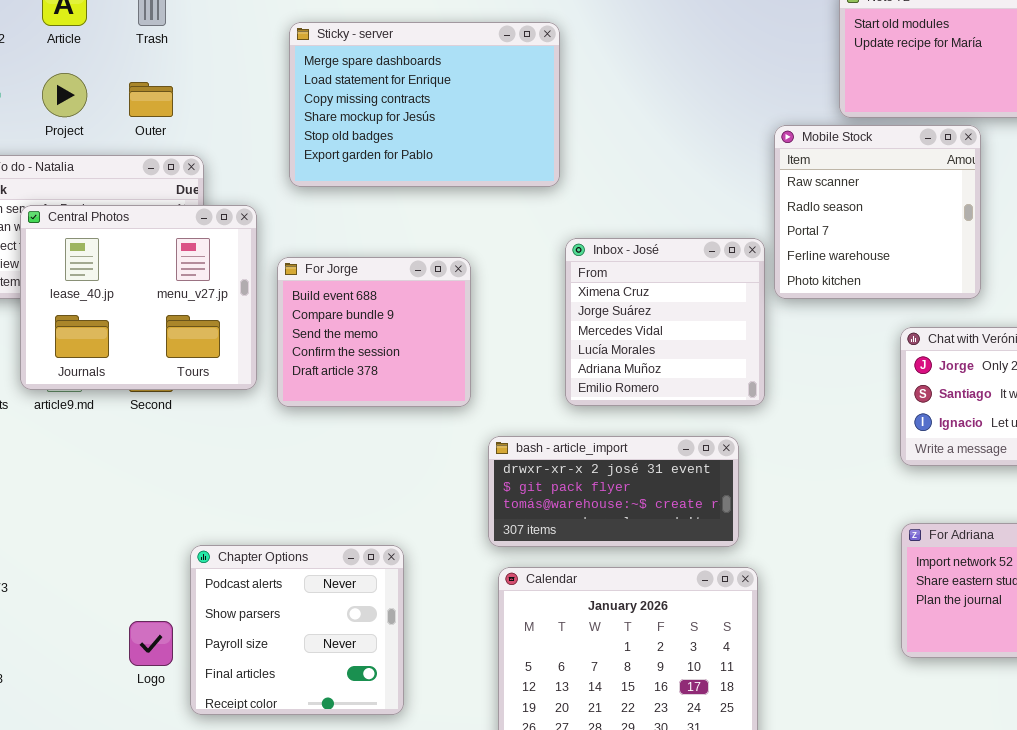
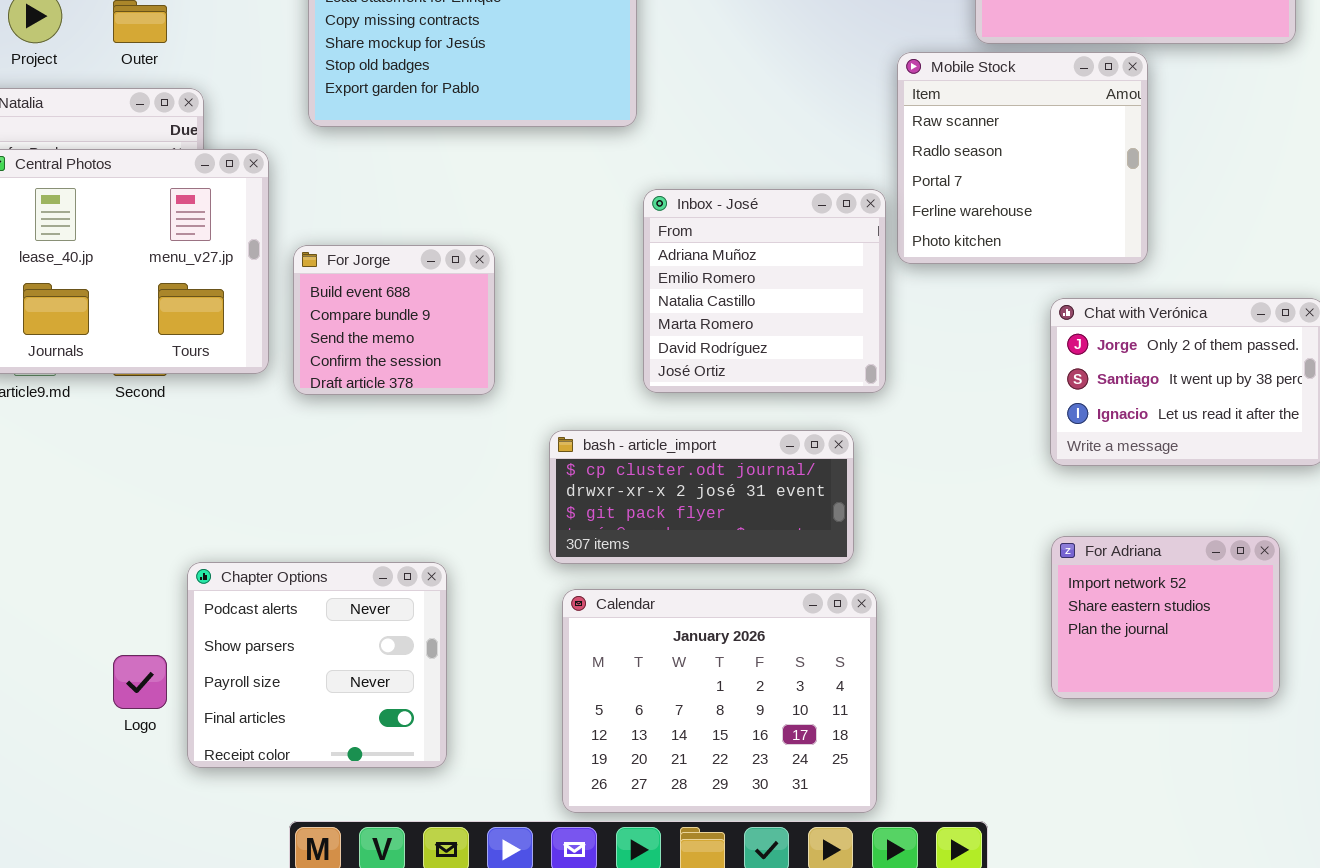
Inbox - José: [565,238,765,406] -> [643,189,886,393], scrolled down 4 rows
For Jorge: [277,257,471,407] -> [293,245,495,395], resized
bash - article_import: [488,436,739,547] -> [549,430,854,564], scrolled up 1 row

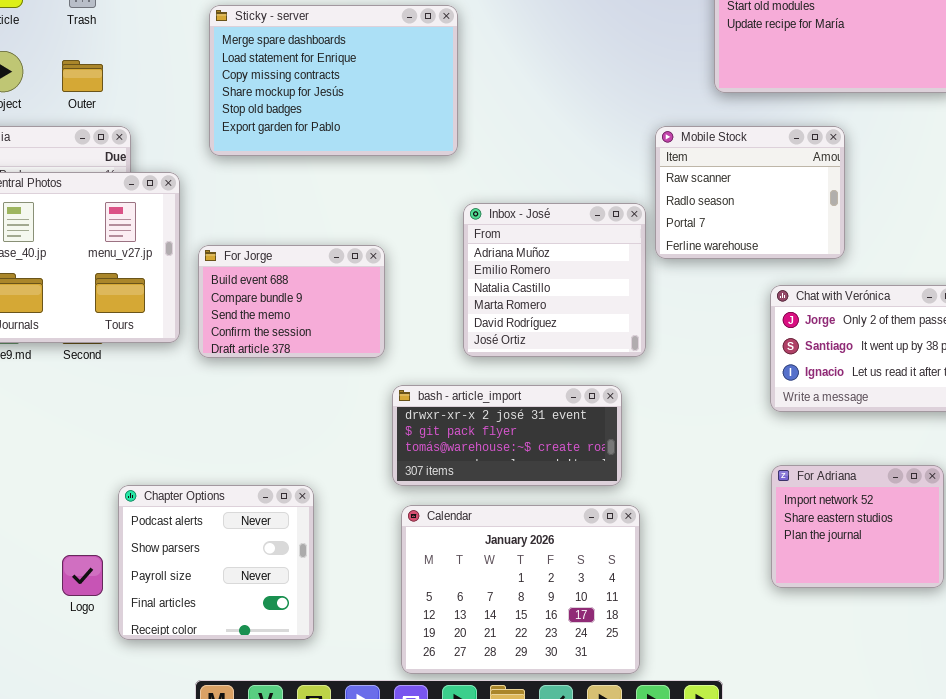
Mobile Stock: [897,52,1148,264] -> [655,126,845,259], resized
For Jorge: [293,245,495,395] -> [198,245,385,358], resized
bash - article_import: [549,430,854,564] -> [392,385,622,486], scrolled down 1 row

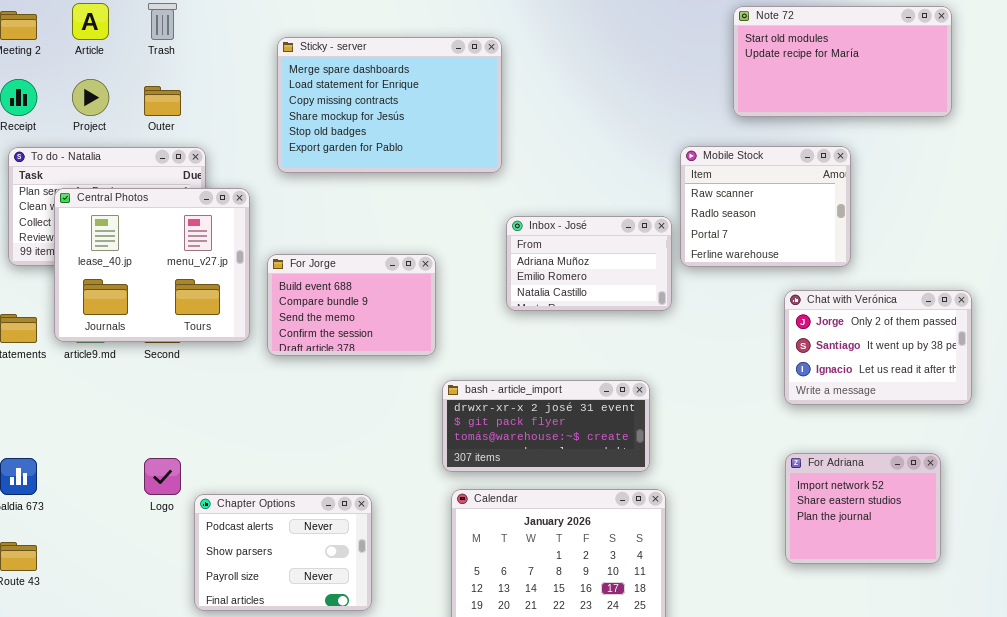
Inbox - José: [463,203,646,357] -> [506,216,672,311], resized
Chapter Options: [118,485,314,640] -> [194,494,372,611], resized
Logo: [62,555,103,596] -> [144,458,181,495], moved

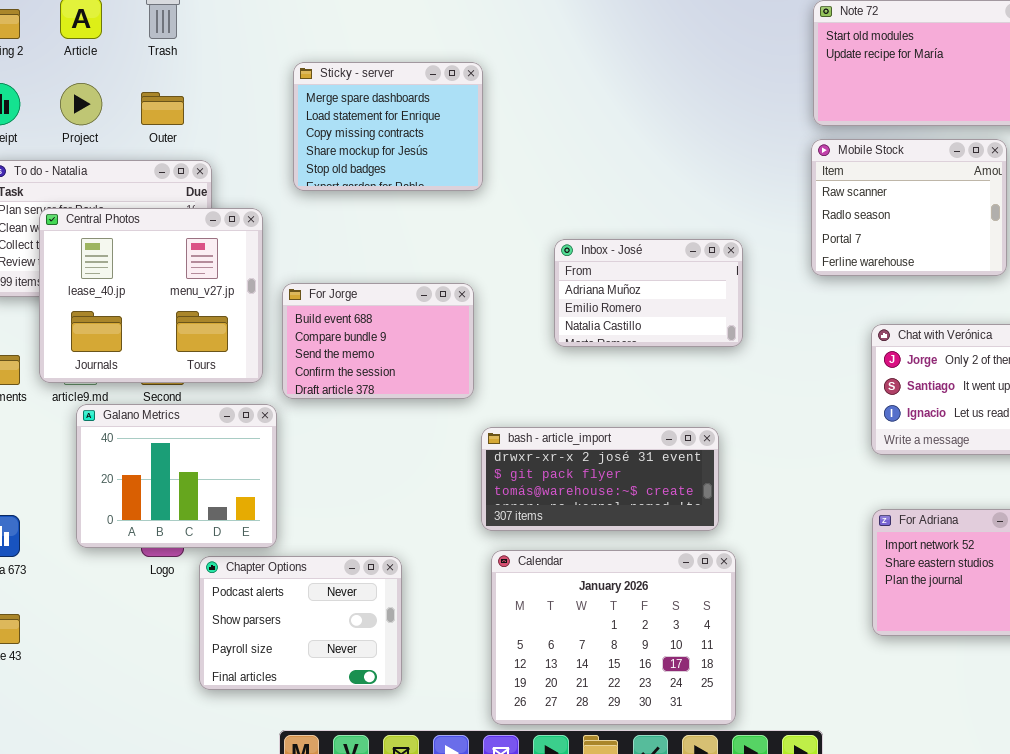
Sticky - server: [277,37,502,173] -> [293,62,483,191], resized
Mobile Stock: [680,146,851,267] -> [811,139,1007,276], moved
Galano Metrics: none -> [76,404,277,548], opened

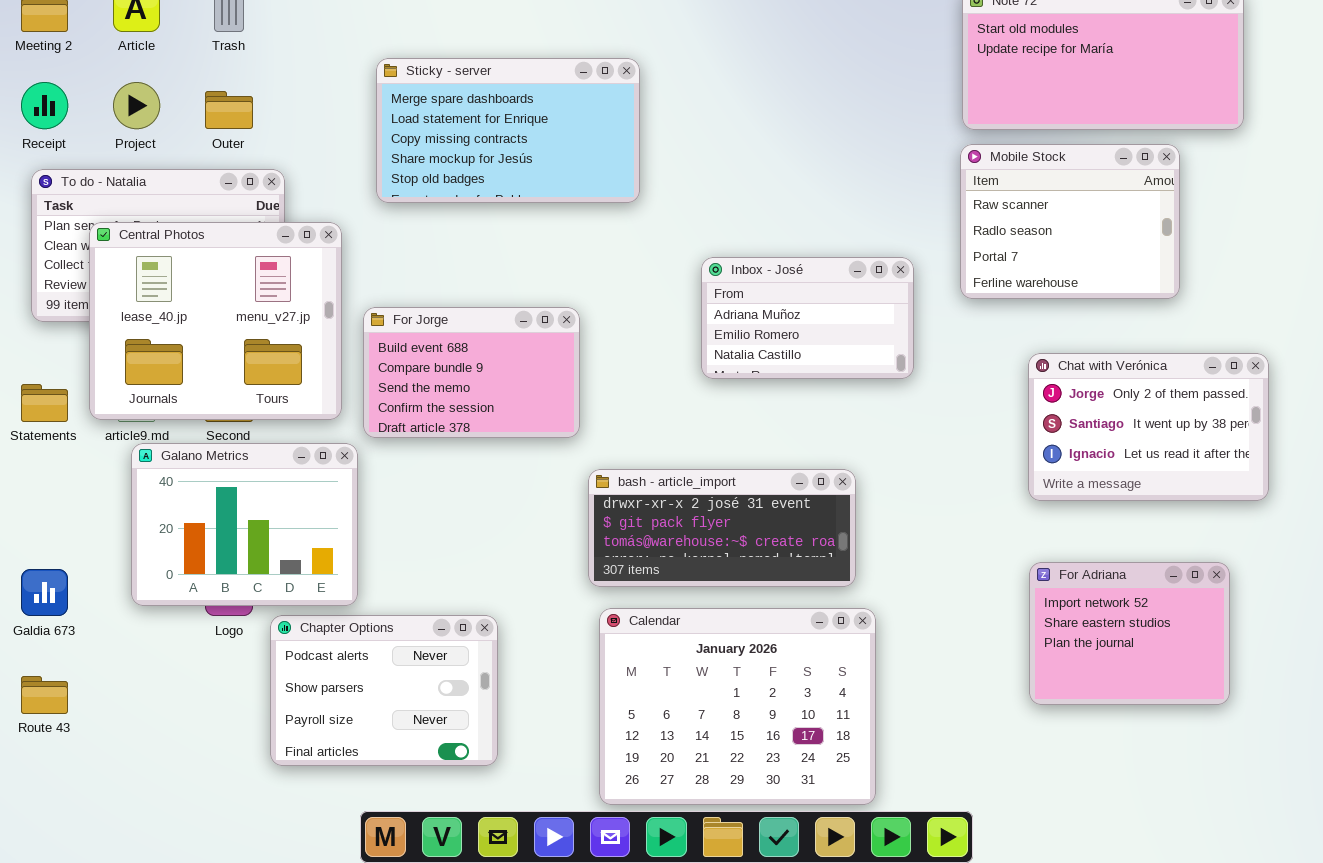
Sticky - server: [293,62,483,191] -> [376,58,640,203], resized
Inbox - José: [554,239,743,347] -> [701,257,914,379], moved

